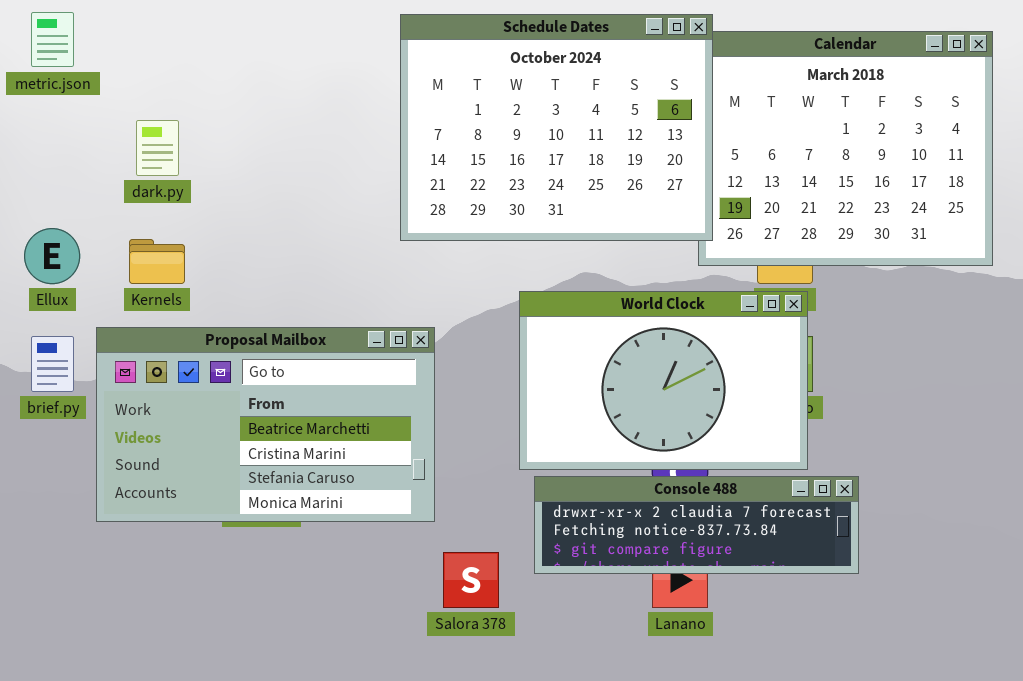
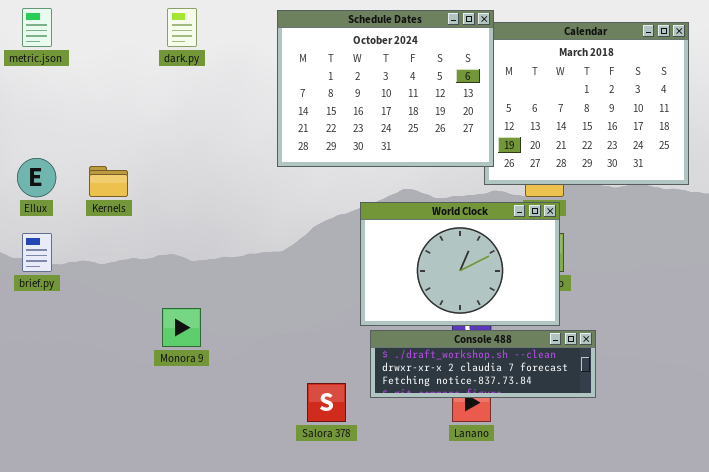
dark.py: [136,120,179,176] -> [167,8,197,47], moved
Proposal Mailbox: [96,327,435,522] -> none, closed
Console 488: [534,476,859,574] -> [370,330,596,398], scrolled up 1 row

